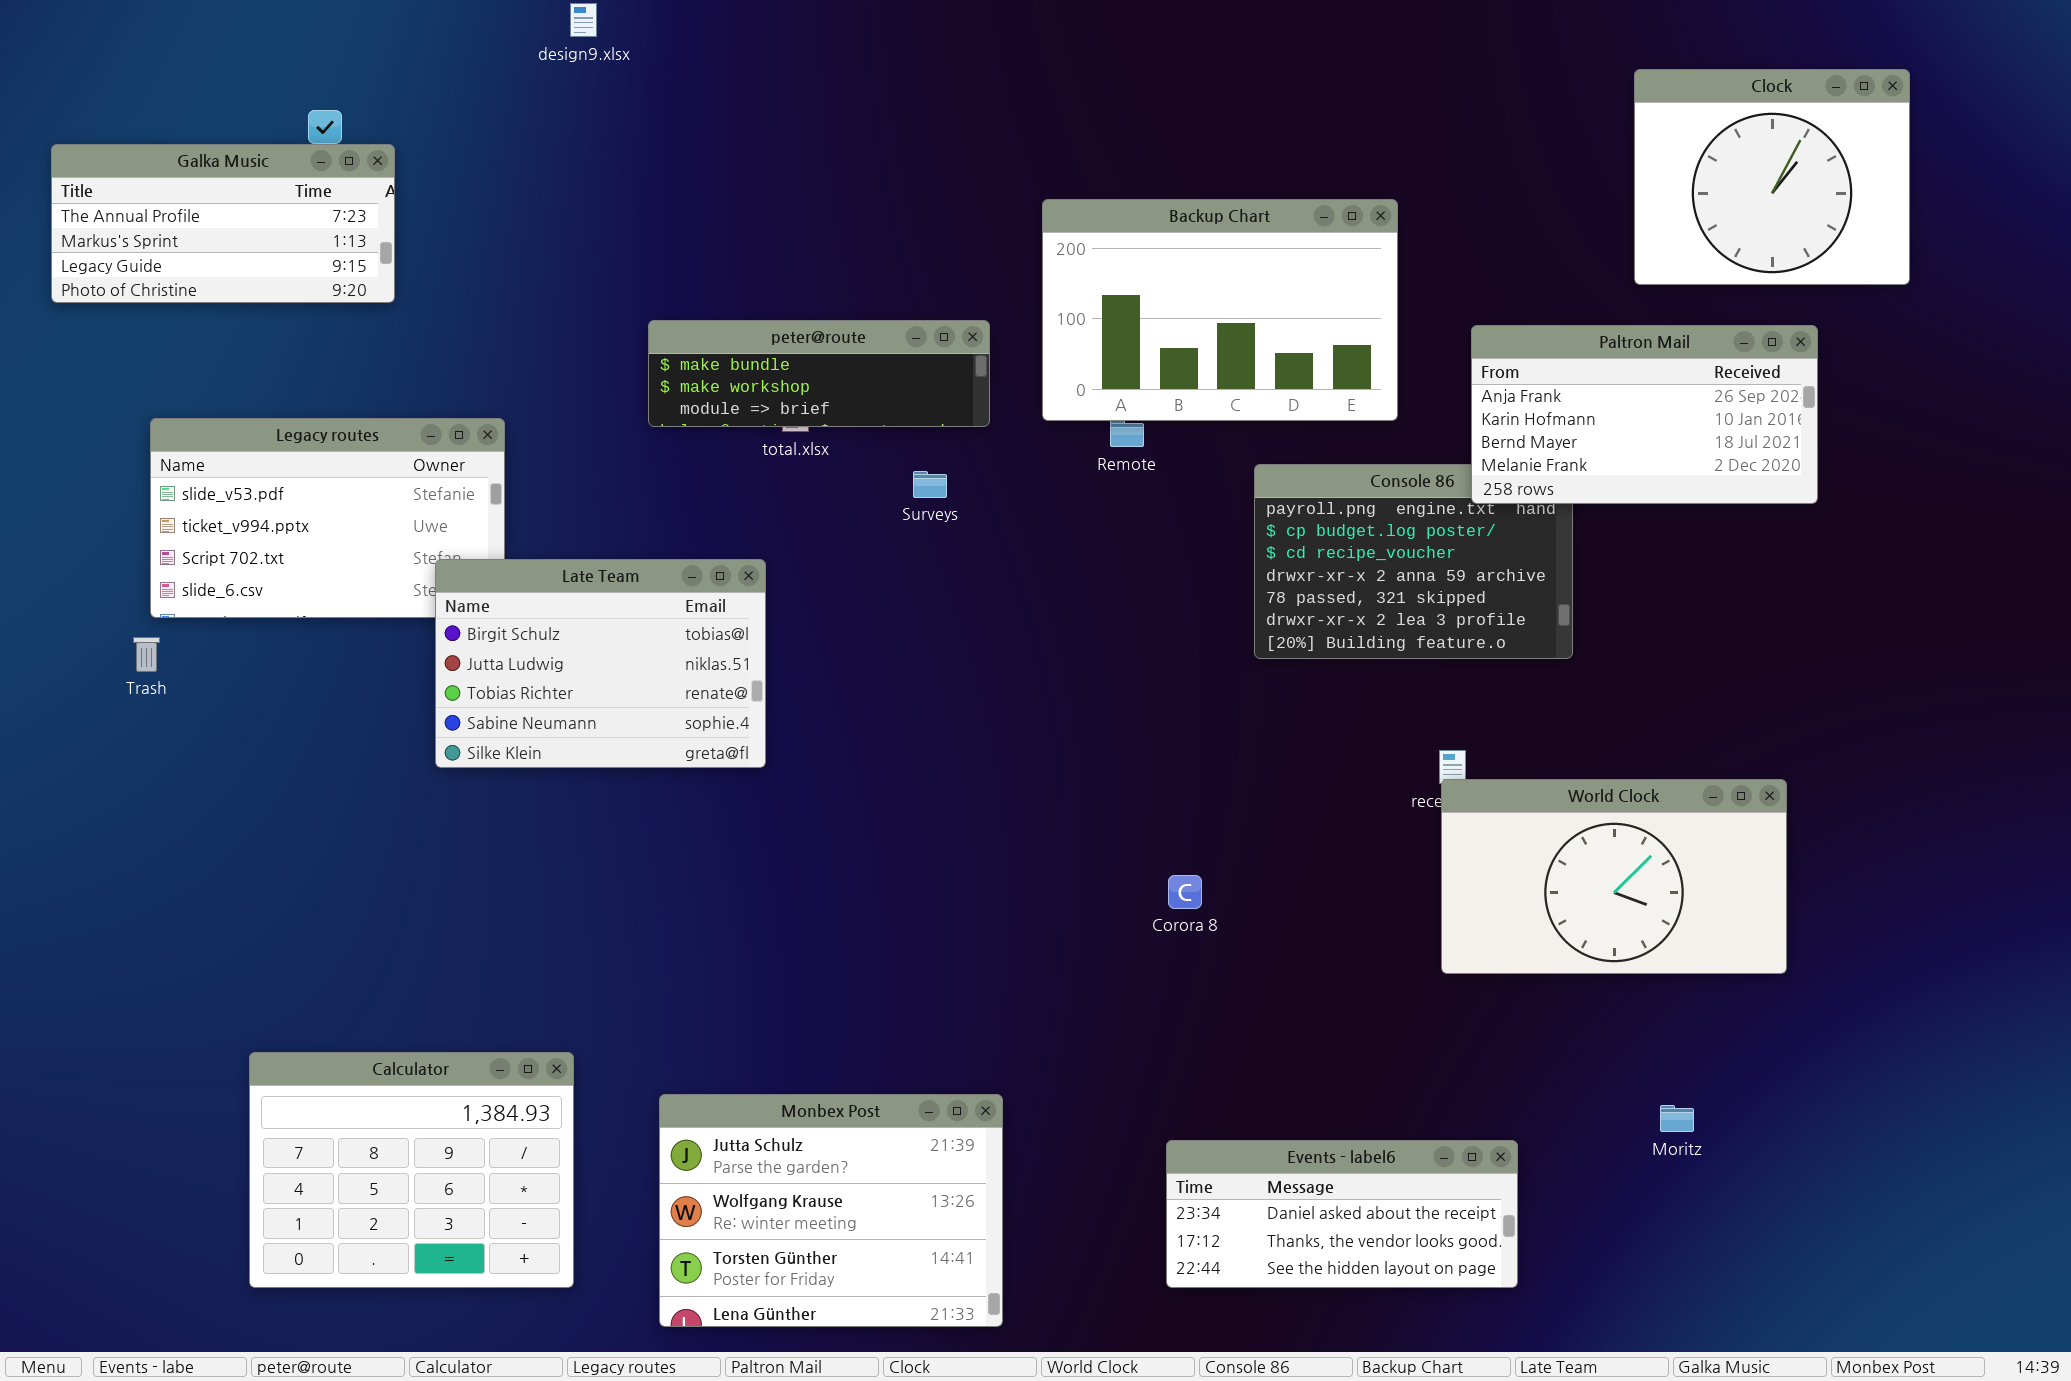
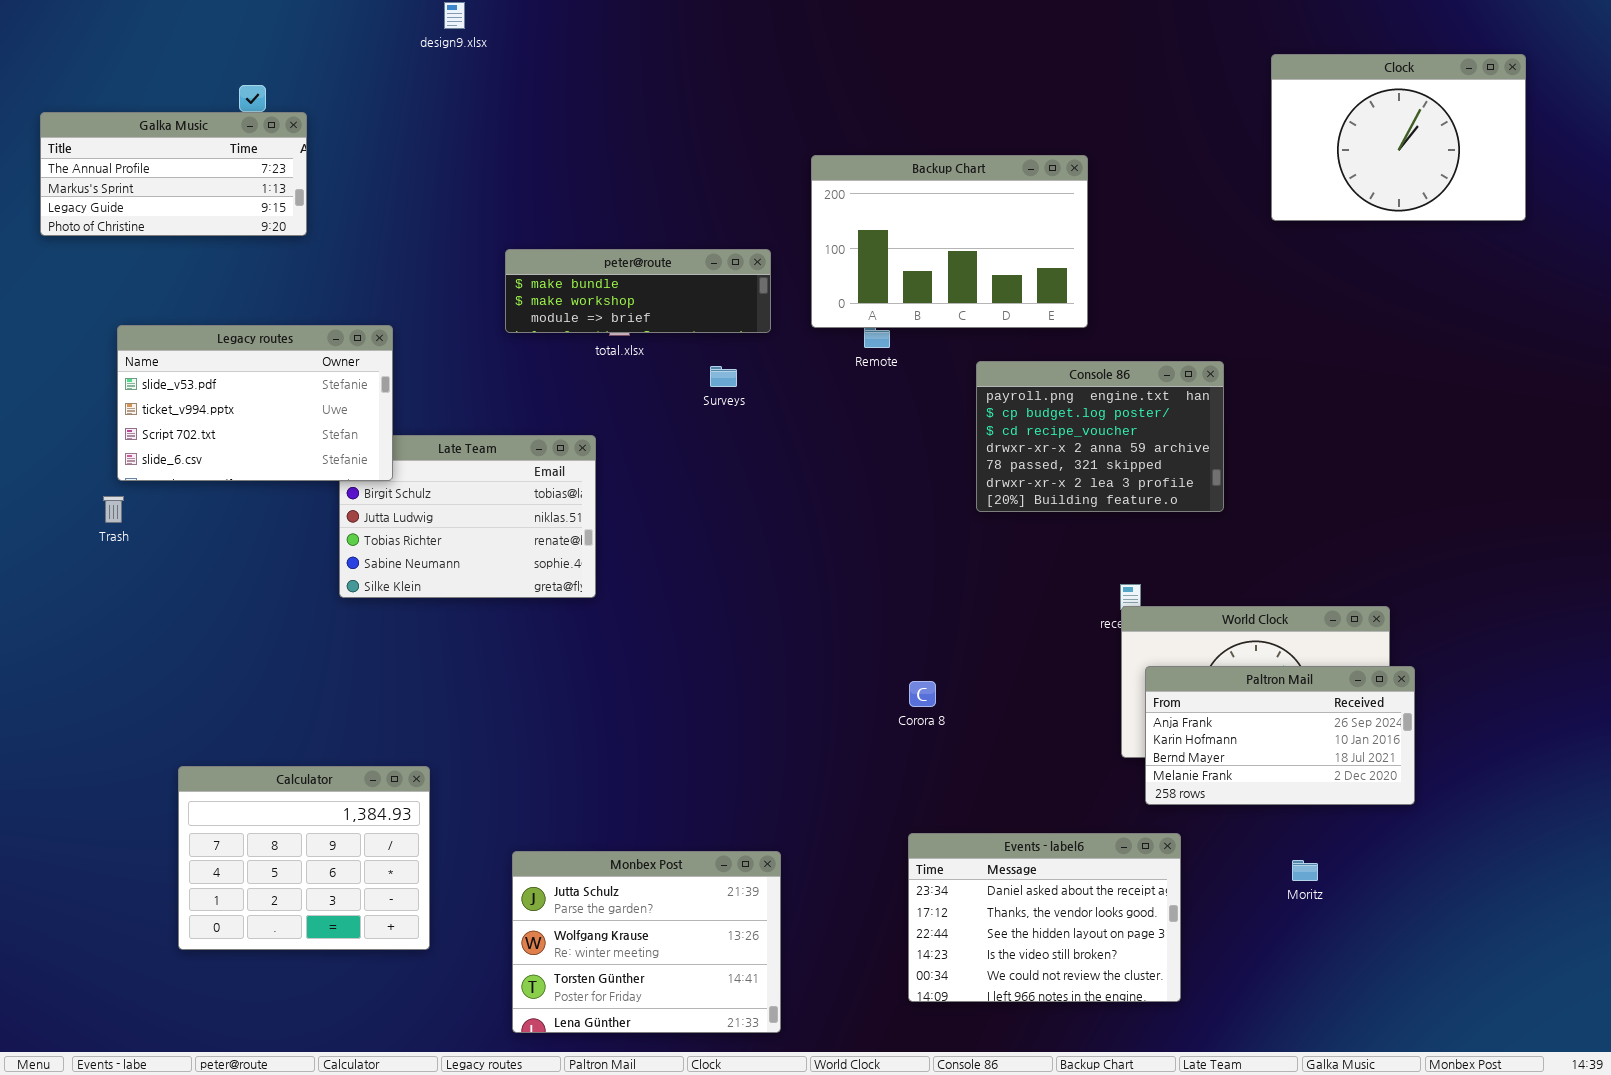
Clock: [1634,69,1910,285] -> [1271,54,1526,221], resized
Paltron Mail: [1471,325,1818,504] -> [1145,666,1415,805], moved
Legacy routes: [150,418,505,618] -> [117,325,393,481], raised
Calculator: [249,1052,574,1288] -> [178,766,430,950], moved
Events - label6: [1166,1140,1518,1288] -> [908,833,1181,1002], resized

